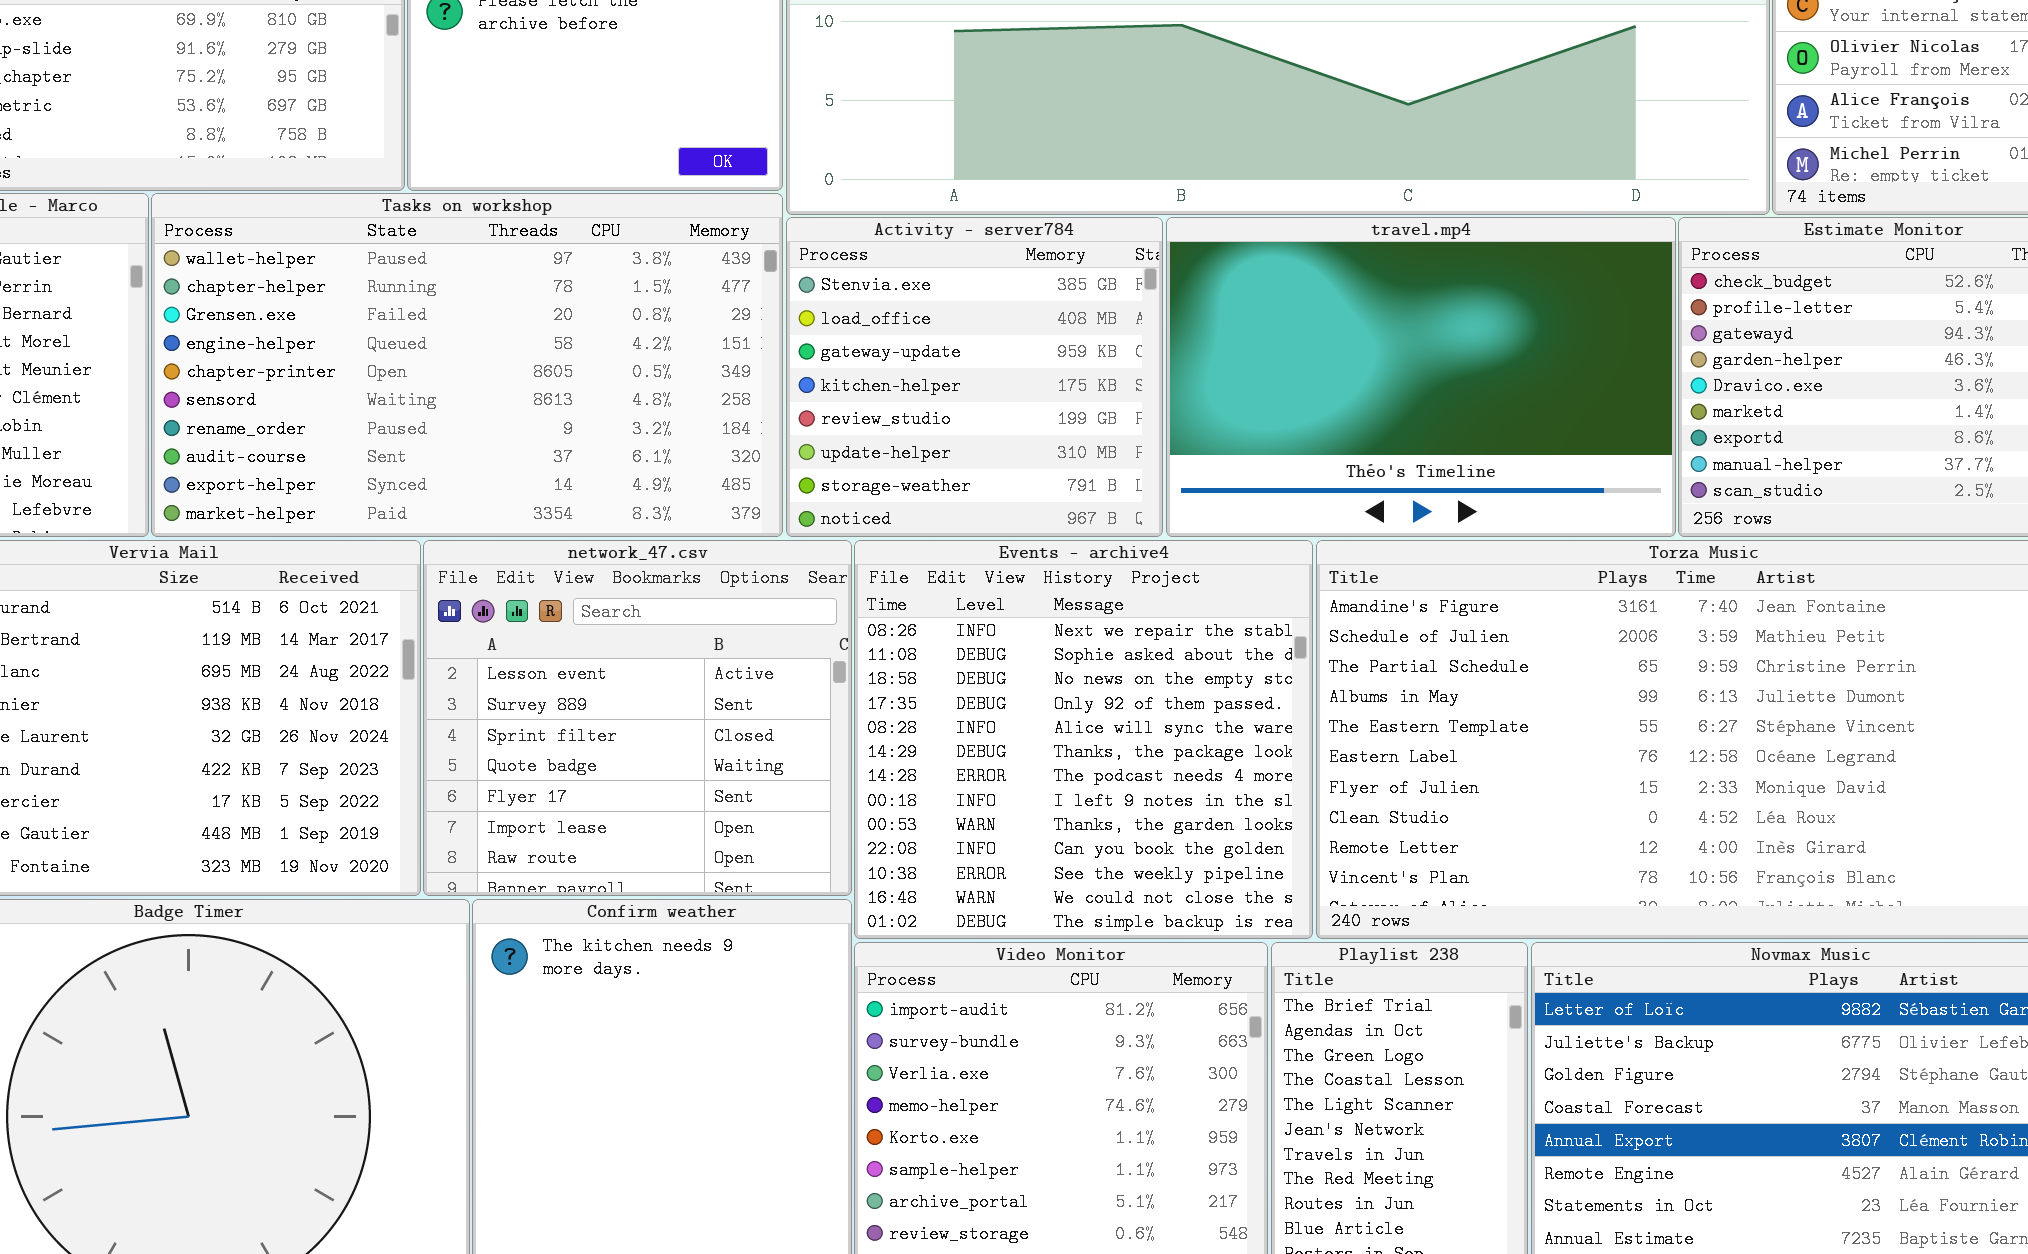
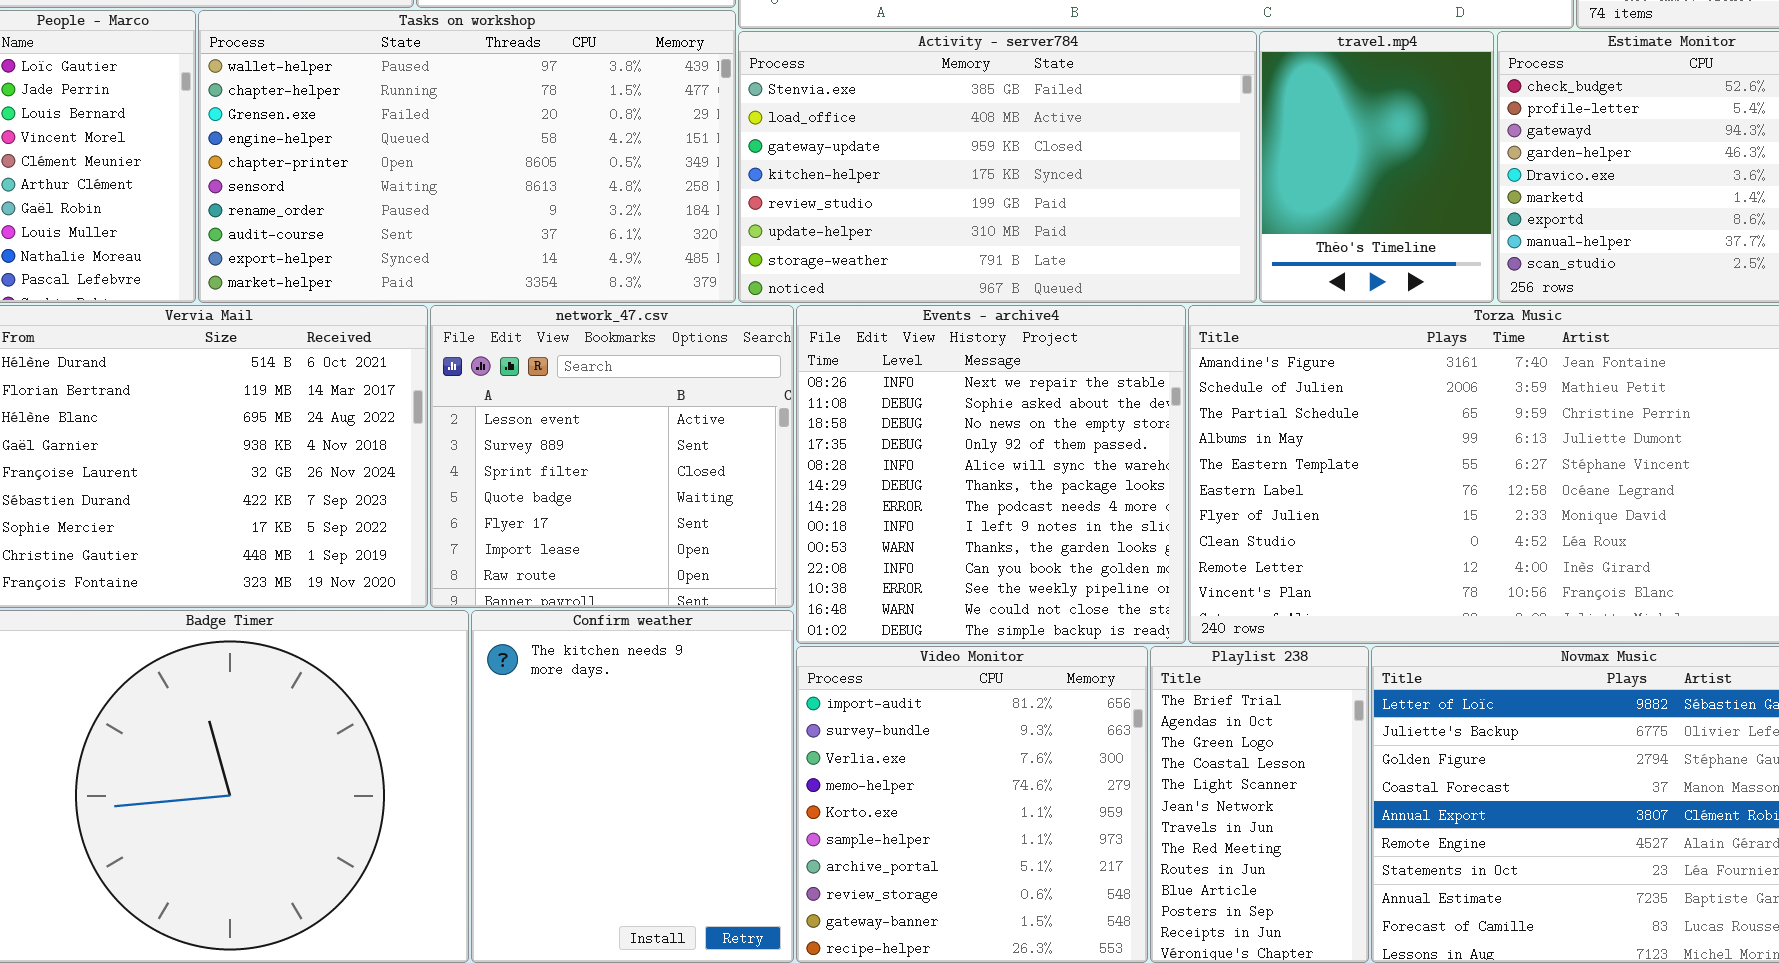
Activity - server784: [786,217,1163,537] -> [738,31,1257,303], resized
travel.mp4: [1166,217,1676,537] -> [1259,31,1494,303], resized

